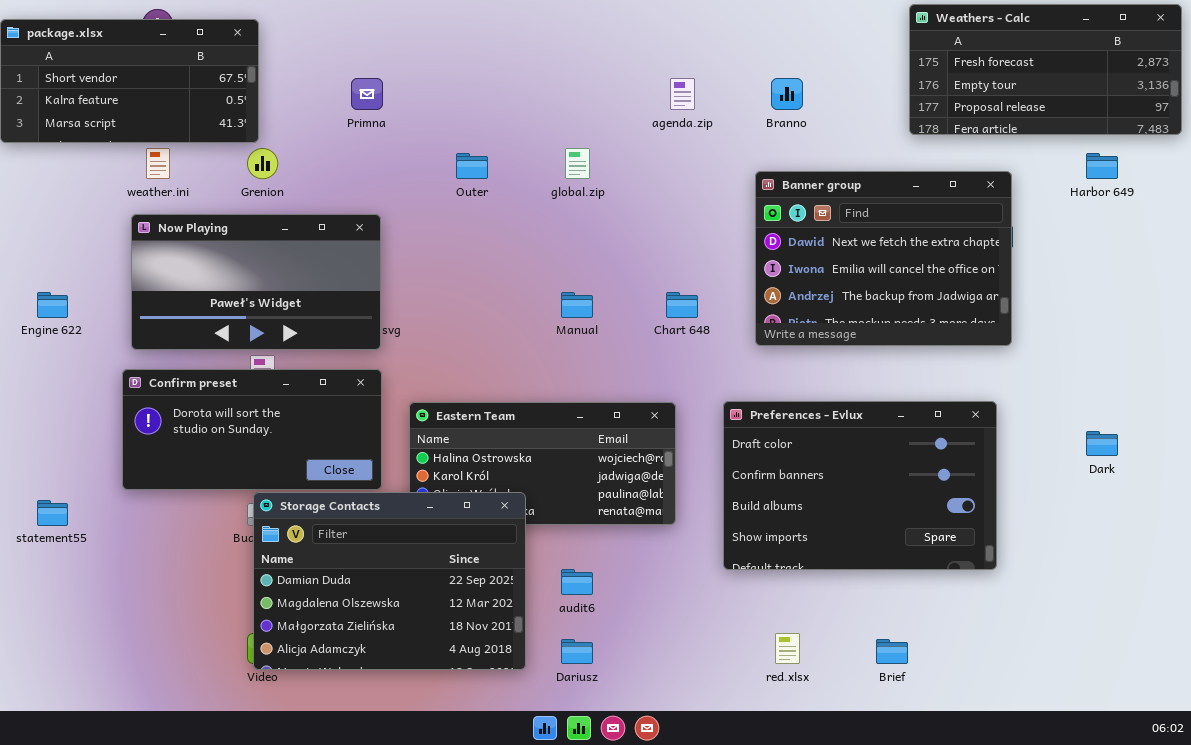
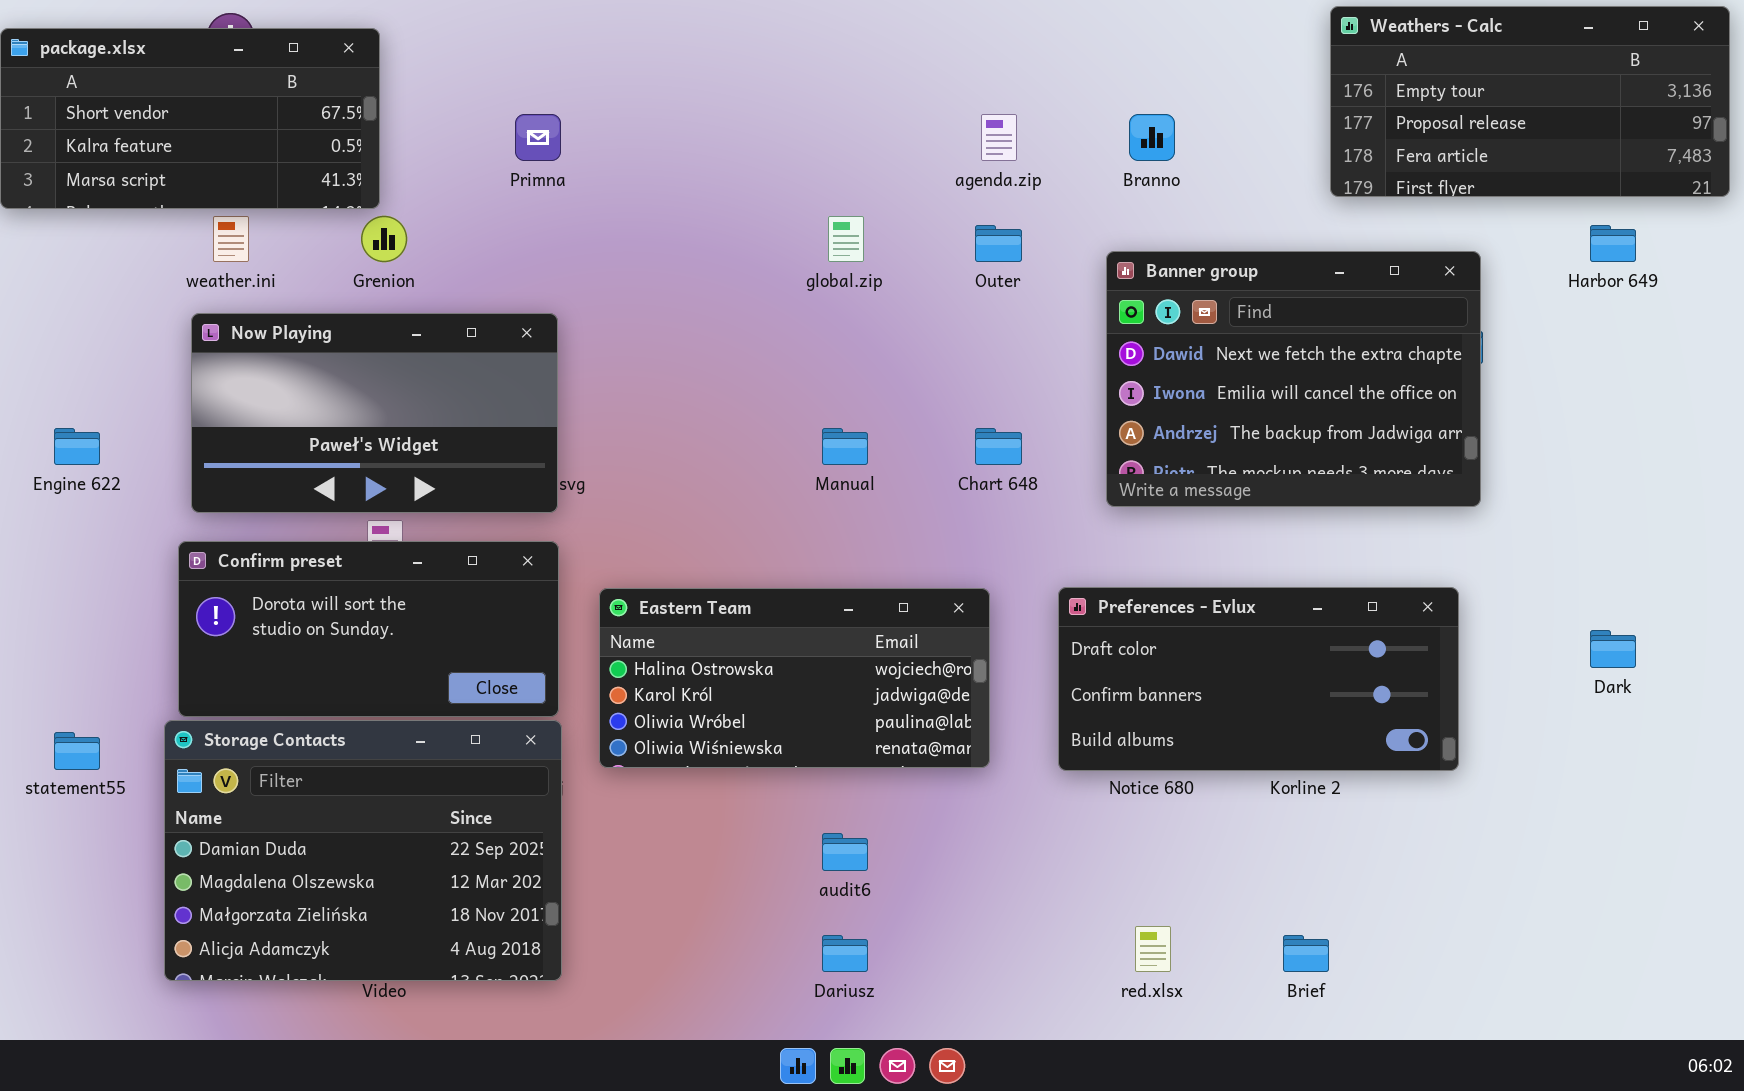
Weathers - Calc: [909,4,1182,135] -> [1330,6,1730,197], scrolled down 1 row
Outer: [456,153,488,179] -> [975,225,1022,262], moved
Preferences - Evlux: [723,401,997,570] -> [1058,587,1459,771], resized
Storage Contacts: [253,492,526,670] -> [164,720,562,981], moved

